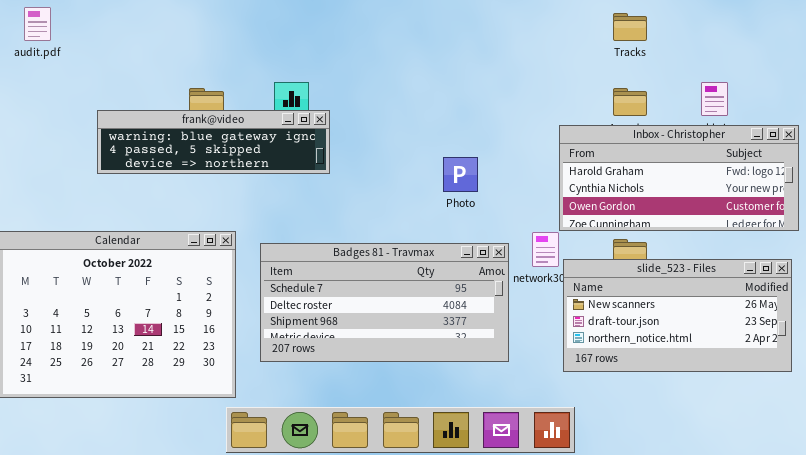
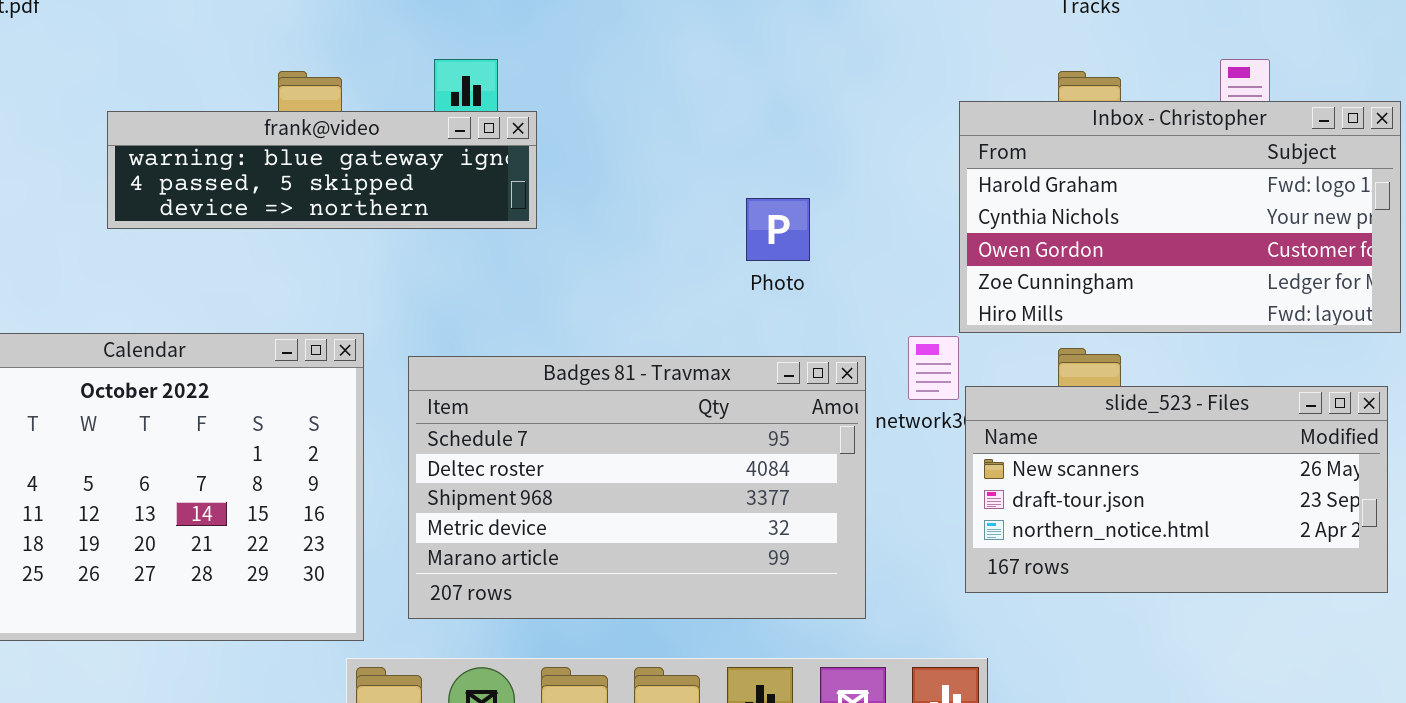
Inbox - Christopher: [559,125,799,231] -> [959,101,1401,333], resized
Badges 81 - Travmax: [260,243,509,362] -> [408,356,866,619], resized

